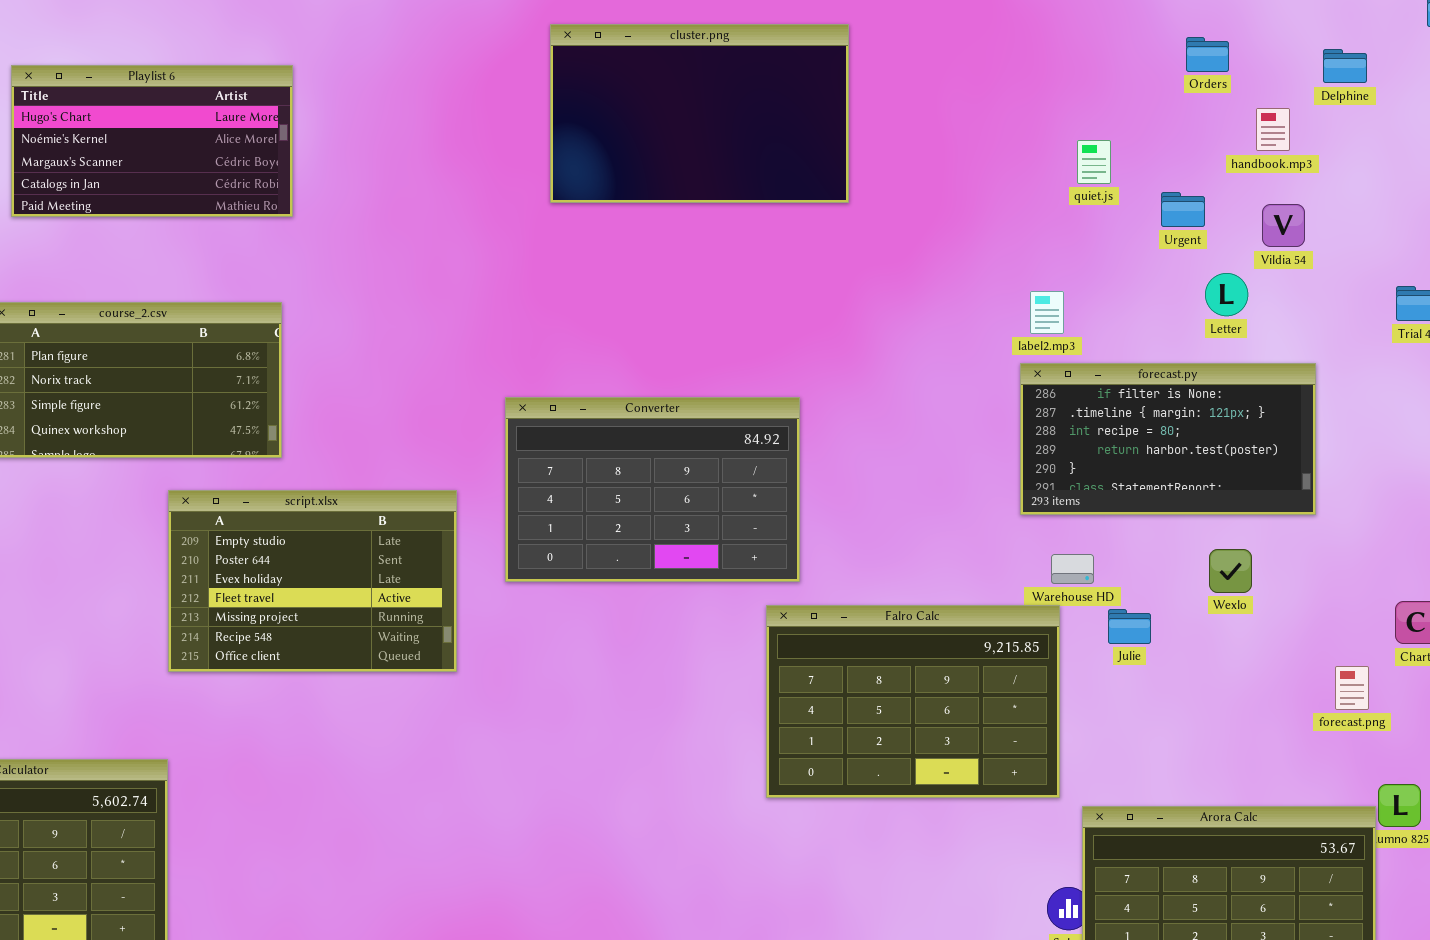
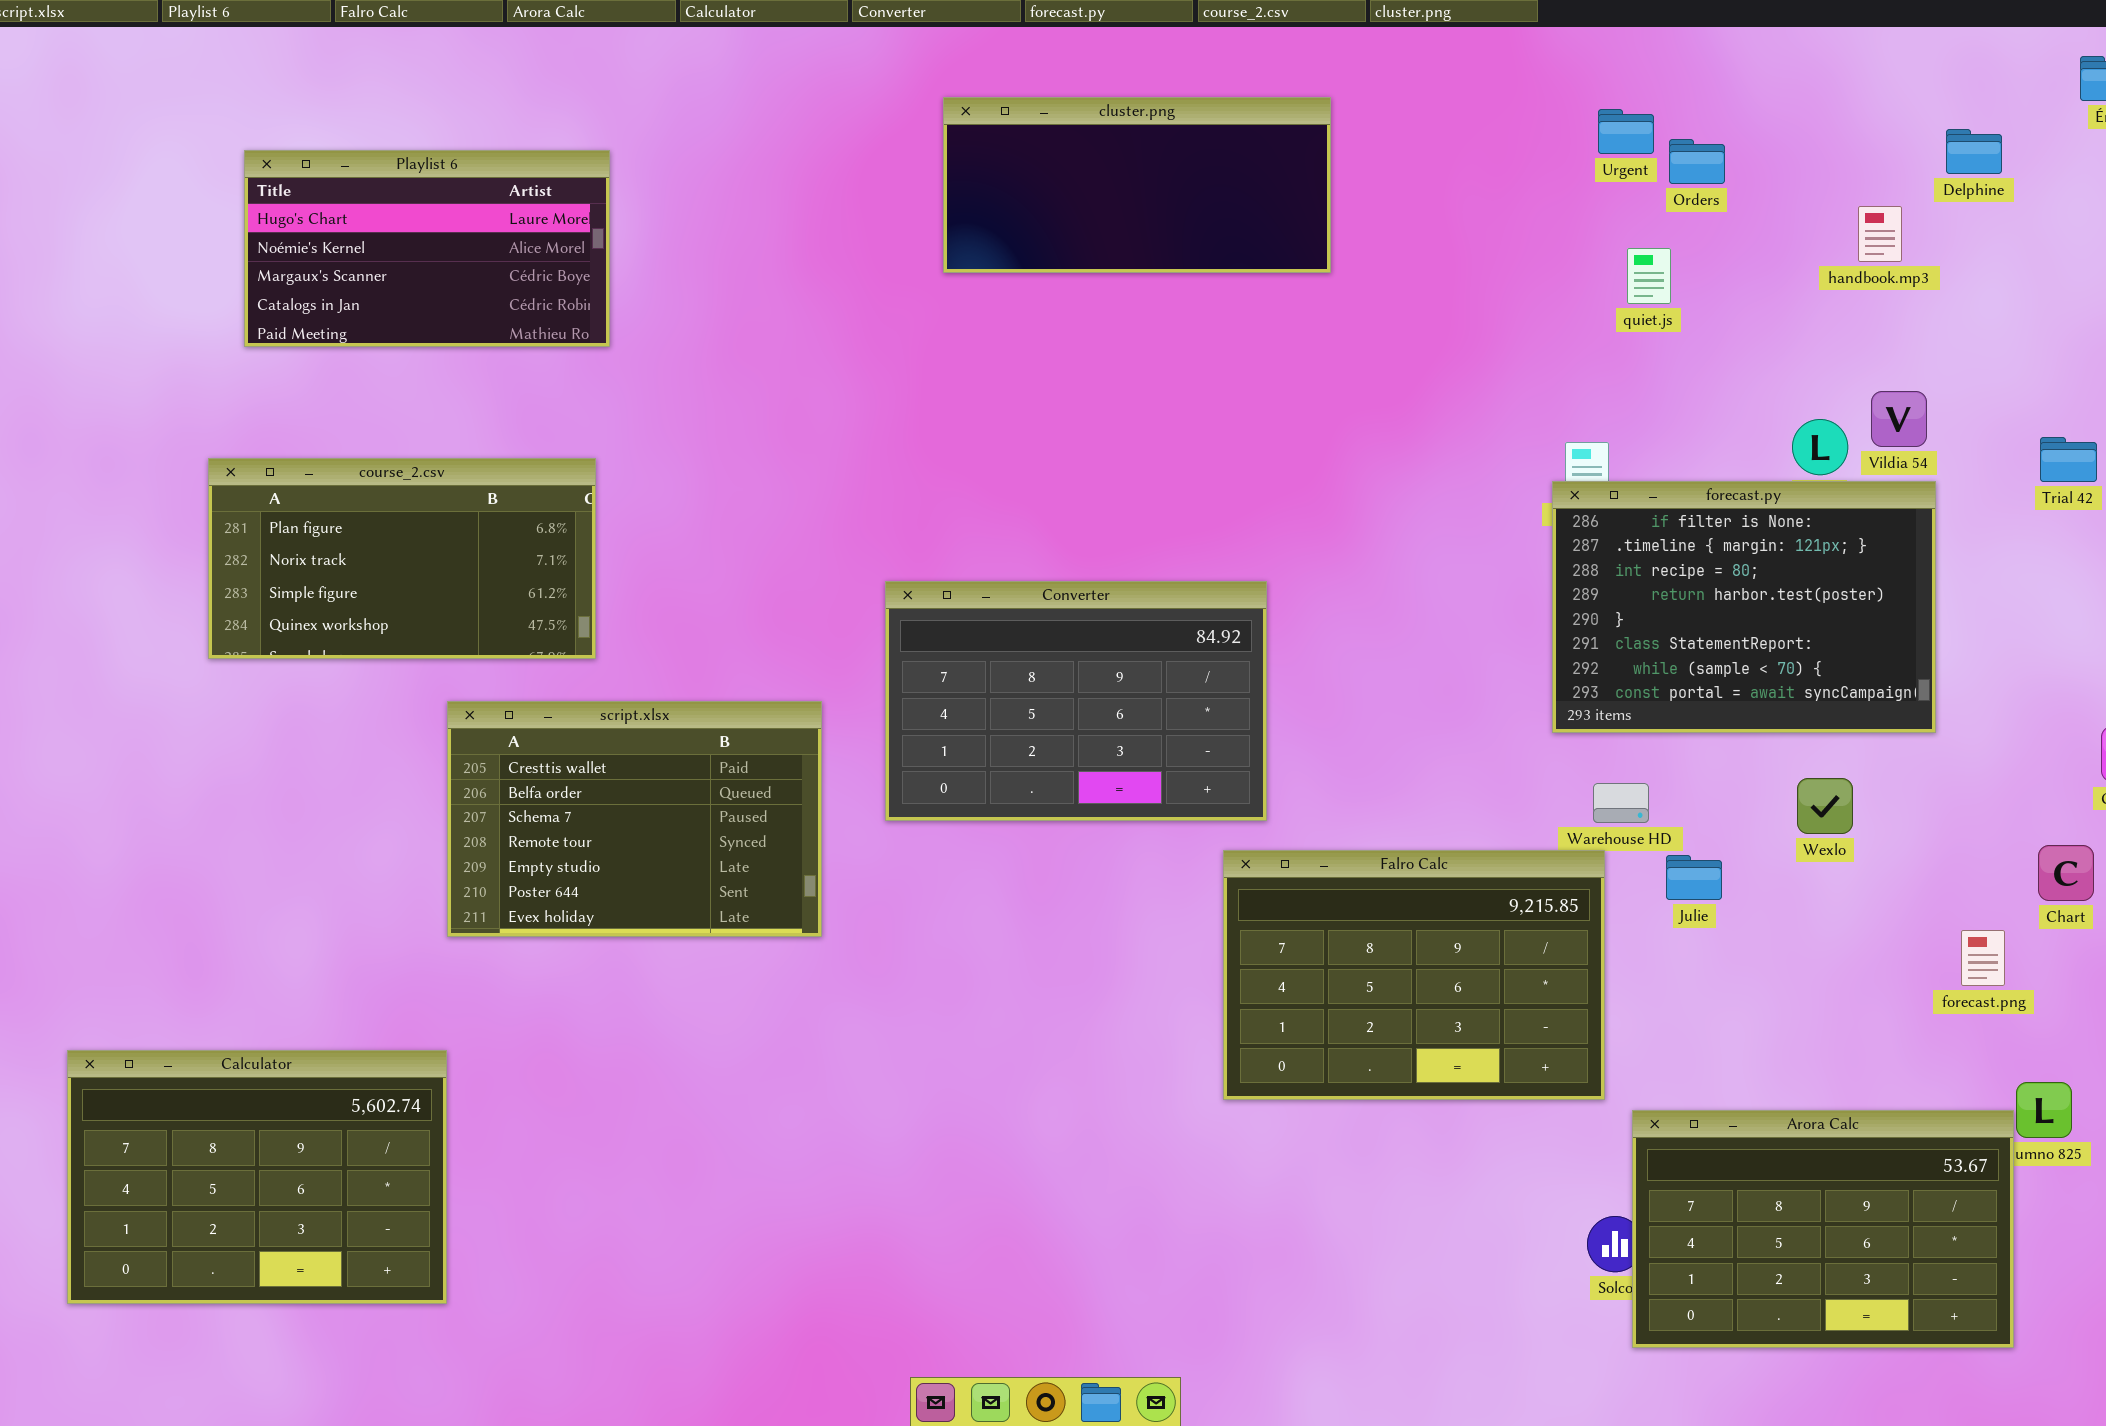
cluster.png: [550,24,849,203] -> [943,97,1331,273], resized
Orders: [1186,37,1229,72] -> [1669,139,1725,184], moved
Urgent: [1161,192,1205,227] -> [1598,109,1654,154], moved
Vildia 54: [1262,204,1305,247] -> [1871,391,1927,447], moved
forecast.py: [1020,363,1316,515] -> [1552,481,1936,733], resized
script.xlsx: [168,490,457,672] -> [447,701,822,937], scrolled up 4 rows

